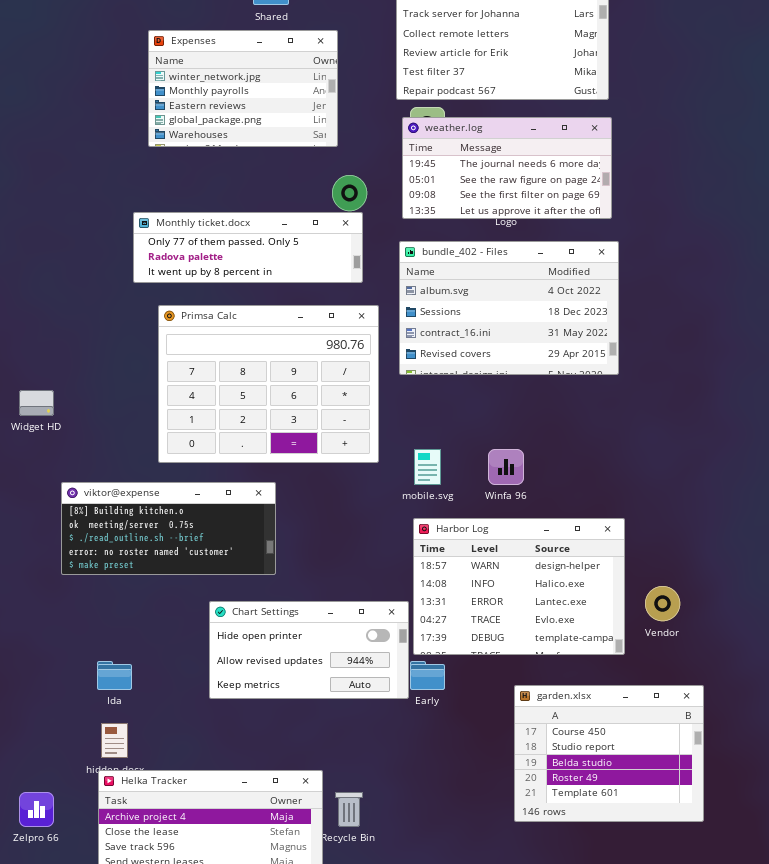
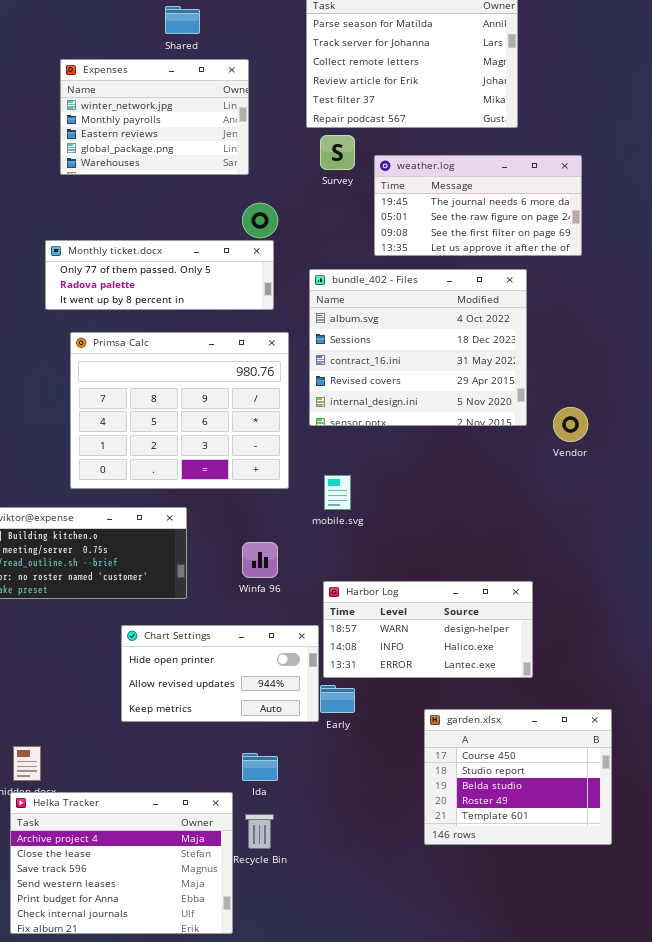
weather.log: [402,117,612,219] -> [374,155,582,256], moved
bundle_402 - Files: [399,241,619,375] -> [309,269,527,426], resized
Winfa 96: [488,449,524,485] -> [242,542,278,578], moved
Harbor Log: [413,518,625,655] -> [323,581,533,678], resized
Vendor: [645,586,680,621] -> [553,407,588,442], moved
Ida: [97,661,132,690] -> [242,753,278,781], moved

